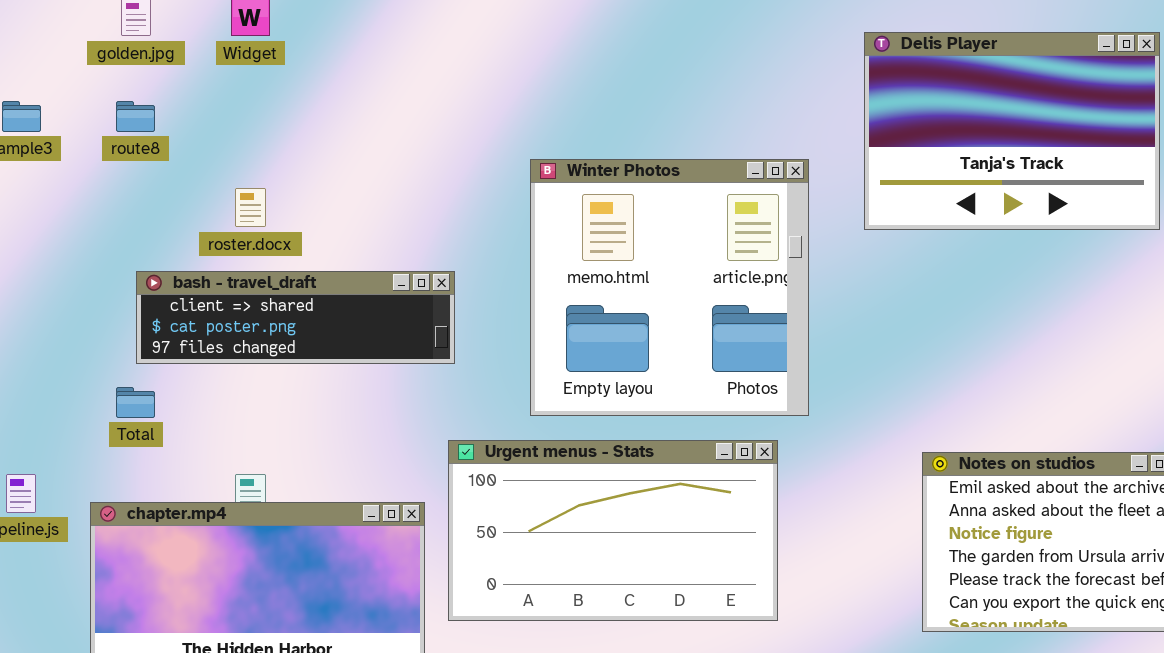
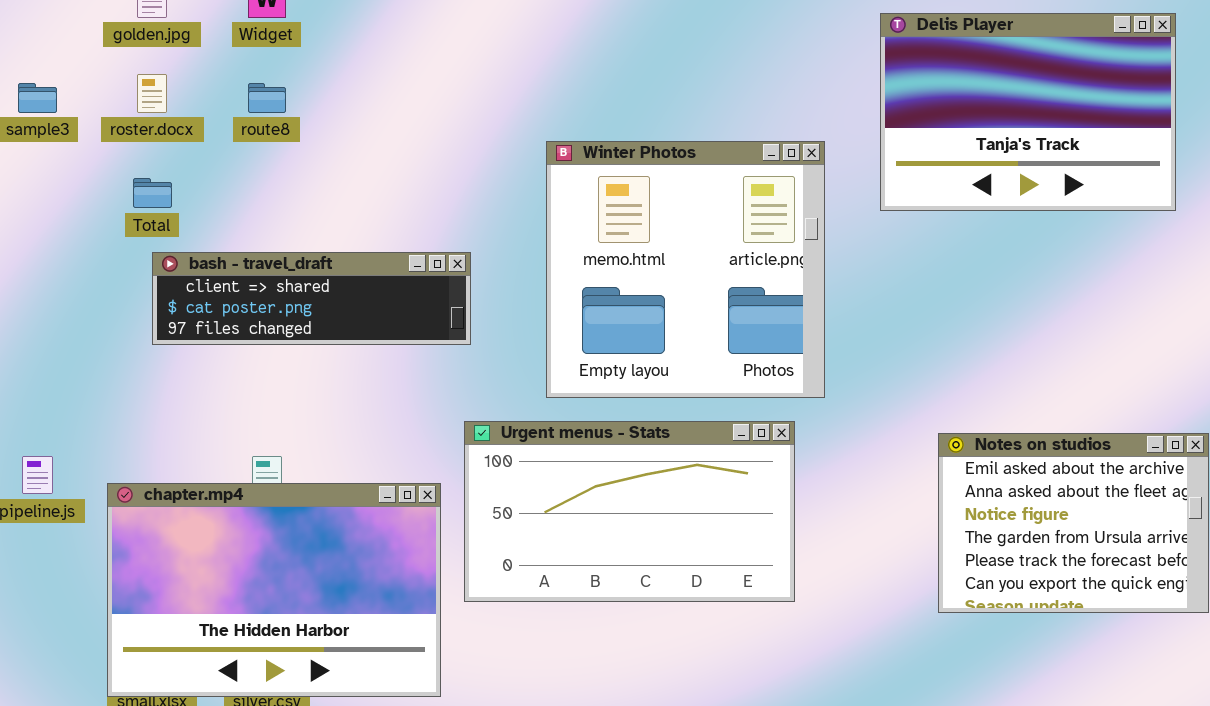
route8: [116,101,155,132] -> [248,83,286,113], moved
roster.docx: [235,188,266,227] -> [137,74,167,113], moved
Total: [116,387,155,418] -> [133,178,172,208], moved

